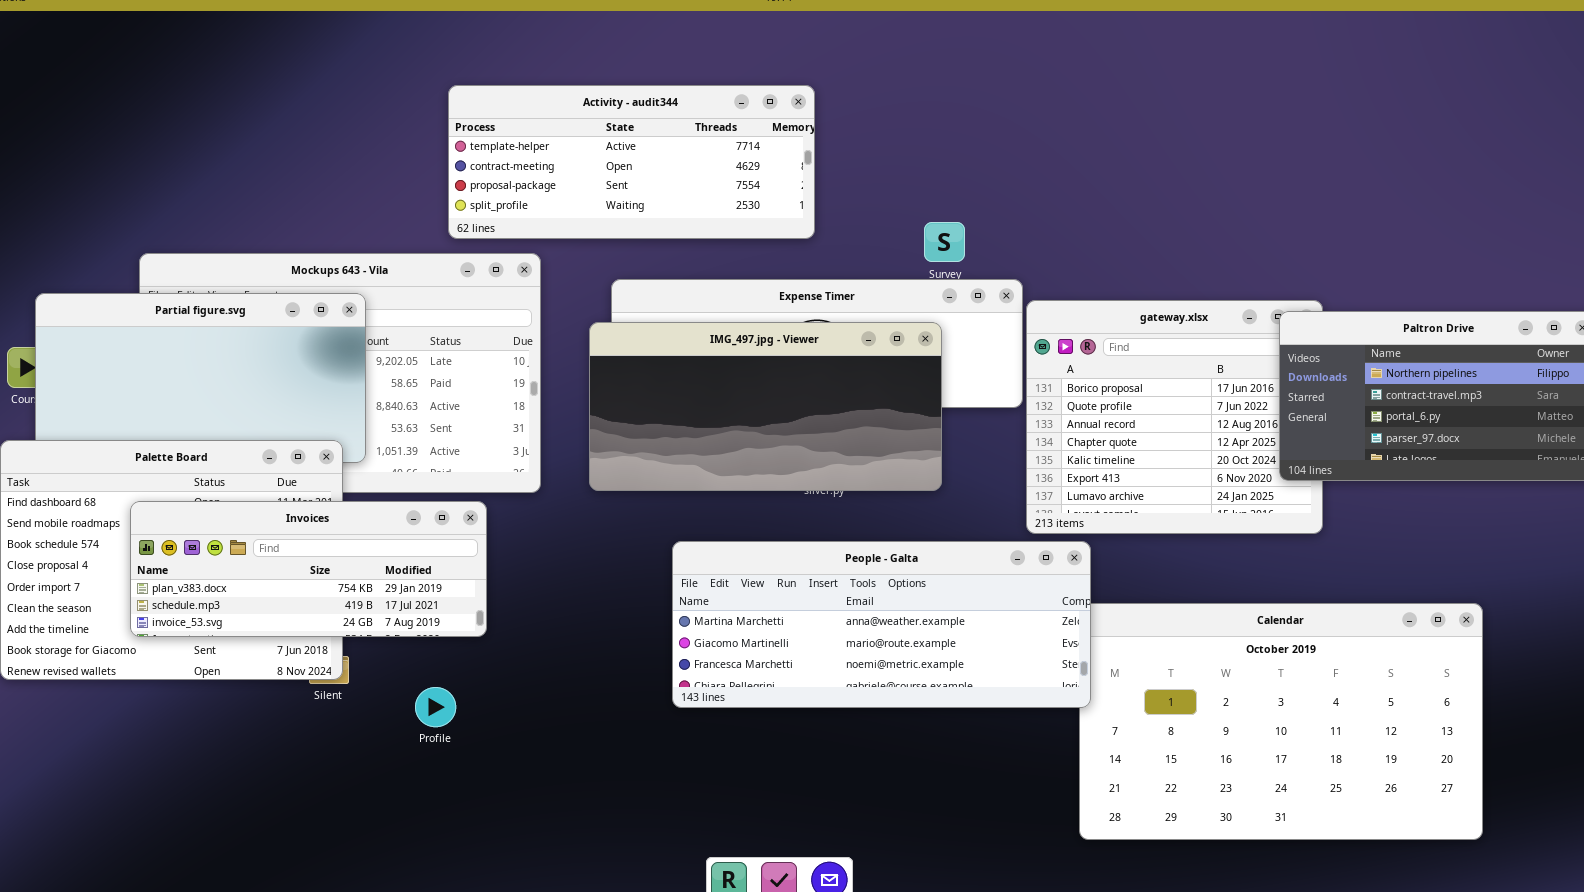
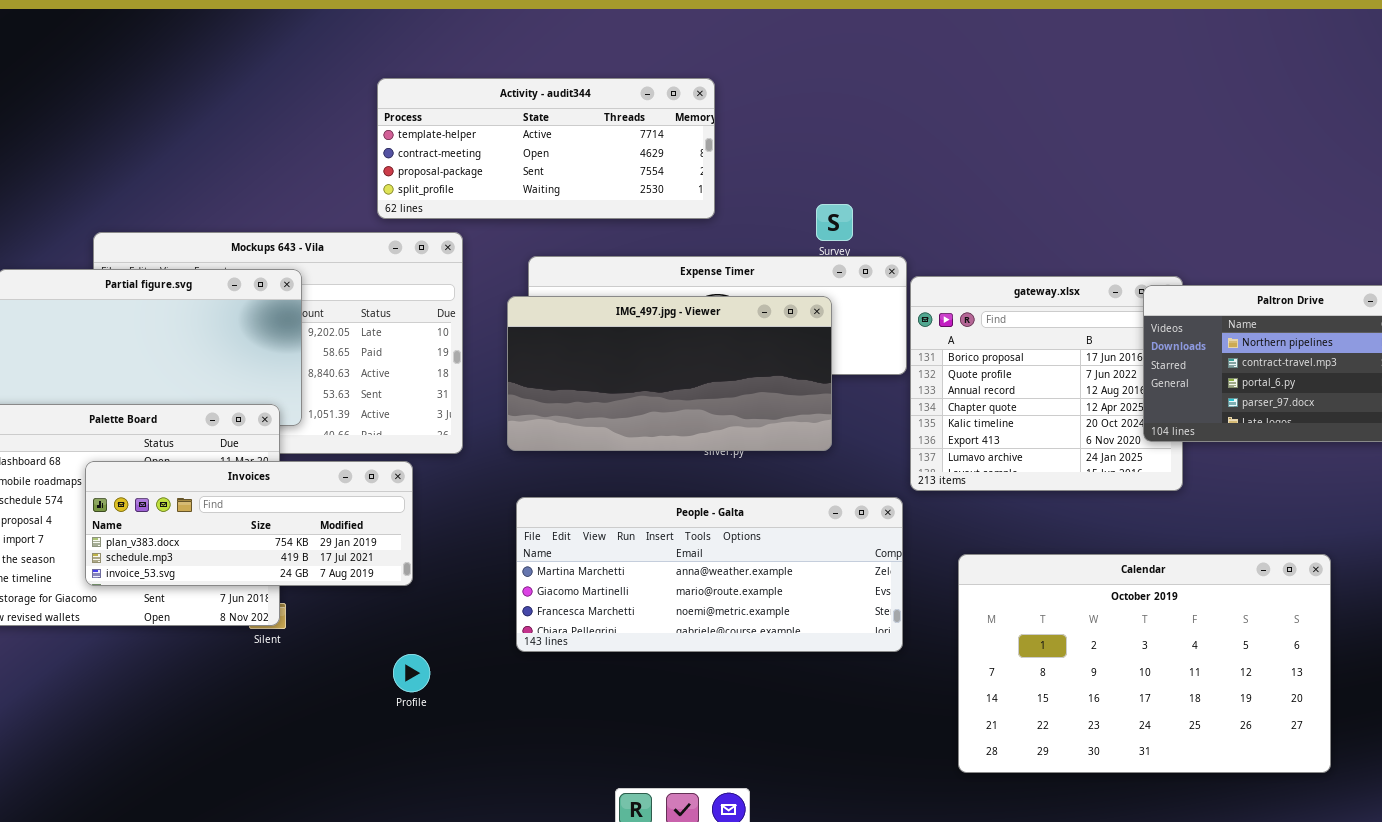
People - Galta: [672,541,1091,708] -> [516,497,903,652], moved
Profile: [415,687,456,727] -> [393,654,430,692], moved

